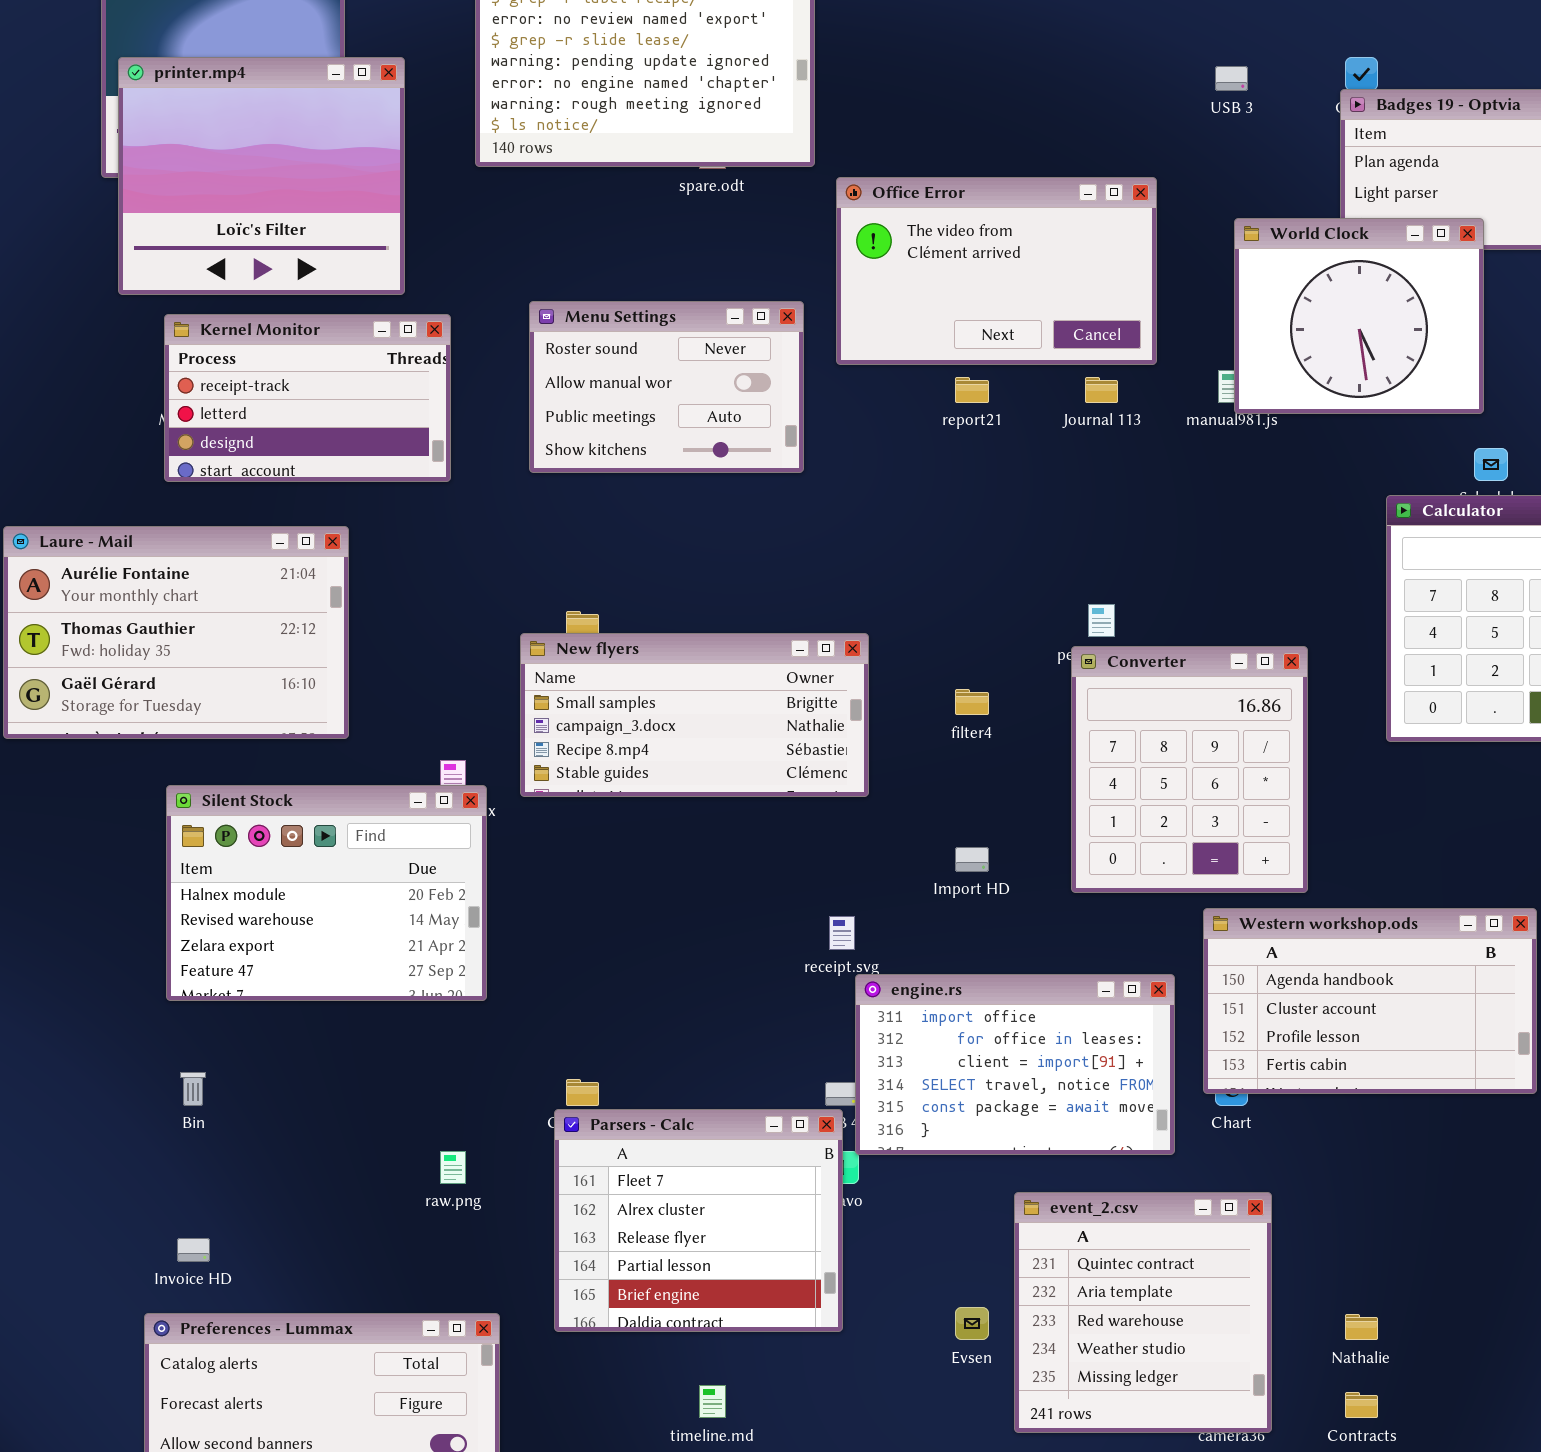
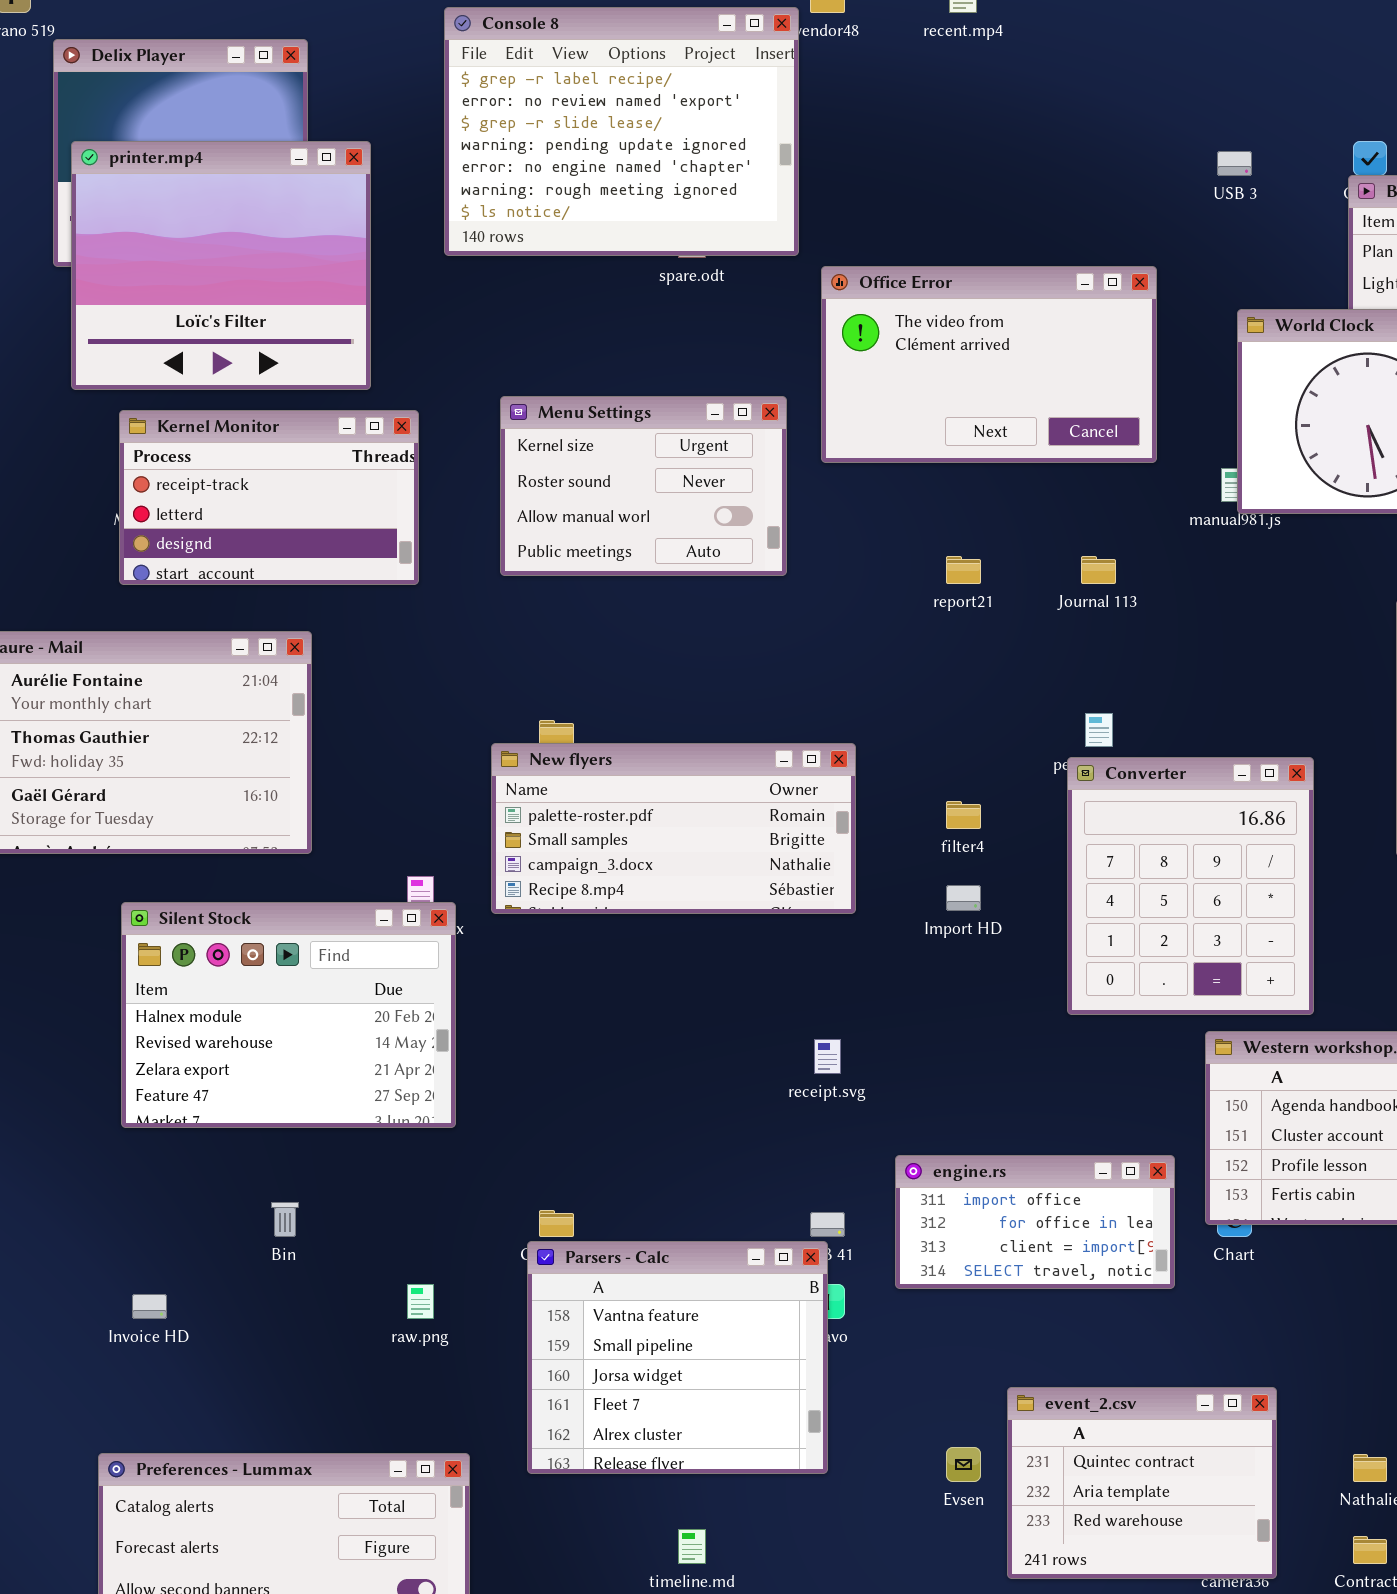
Menu Settings: [529,301,804,473] -> [500,396,787,576], scrolled up 1 row
report21: [955,377,989,403] -> [946,556,981,584], moved
Journal 113: [1085,377,1118,403] -> [1081,556,1116,584], moved
New flyers: [520,633,869,797] -> [491,743,856,914], scrolled up 1 row
Import HD: [955,847,989,872] -> [946,885,981,911], moved
engine.rs: [855,974,1175,1155] -> [895,1155,1175,1289], resized
Bin: [180,1072,206,1106] -> [271,1202,299,1237], moved
Parsers - Calc: [554,1109,843,1332] -> [527,1241,828,1474], scrolled up 3 rows
event_2.csv: [1014,1192,1272,1433] -> [1007,1387,1277,1579], resized
Invoice HD: [177,1238,210,1262] -> [132,1294,167,1319], moved

